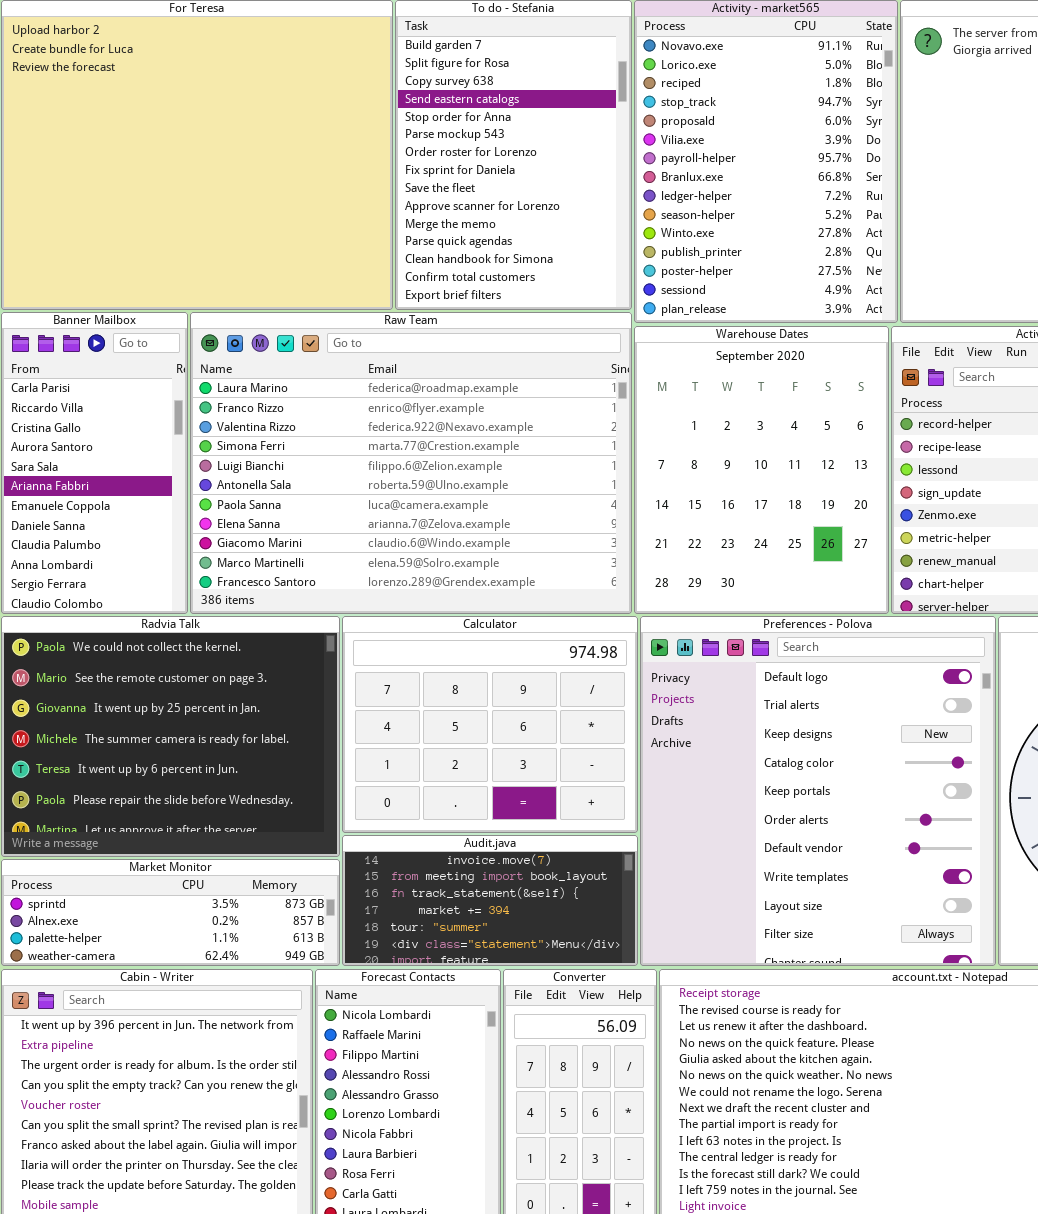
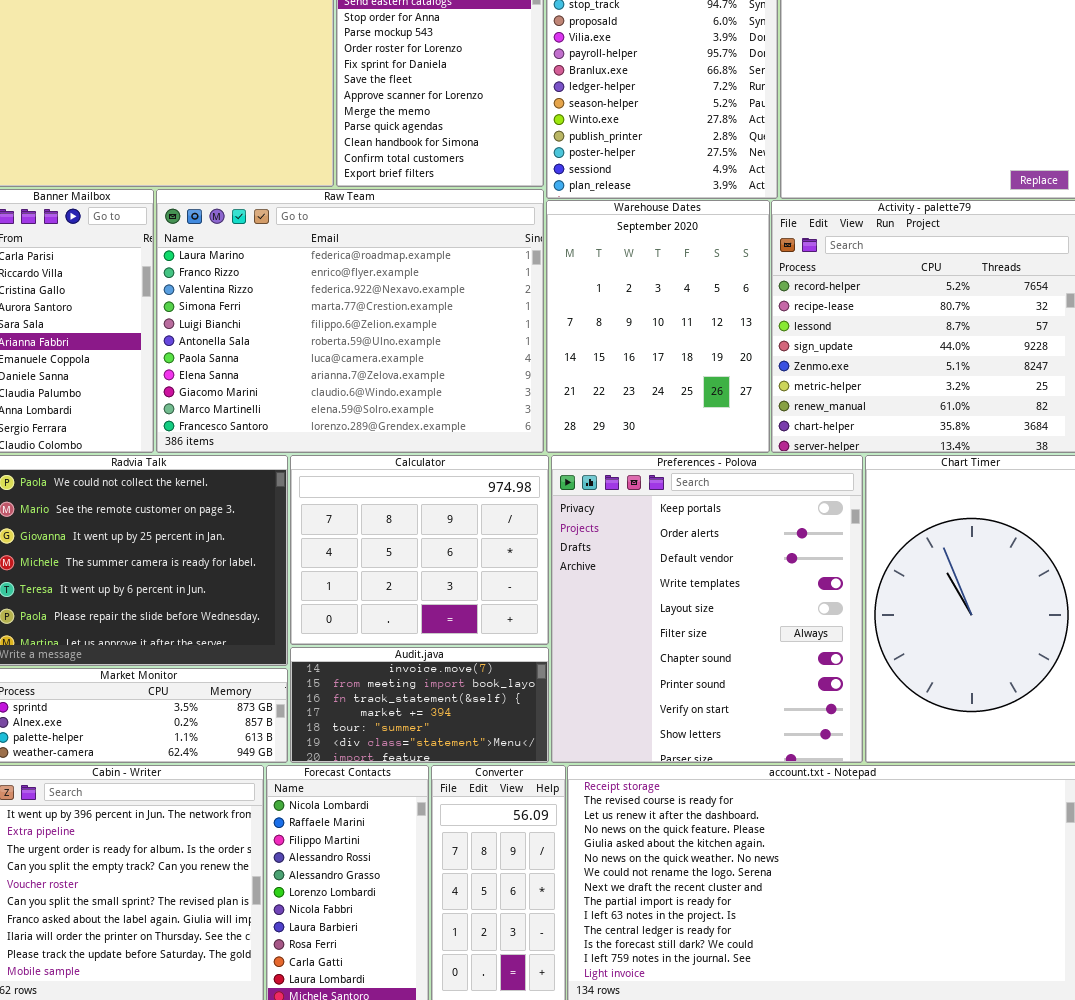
Preferences - Polova: [640,616,996,966] -> [551,455,863,763], scrolled down 4 rows

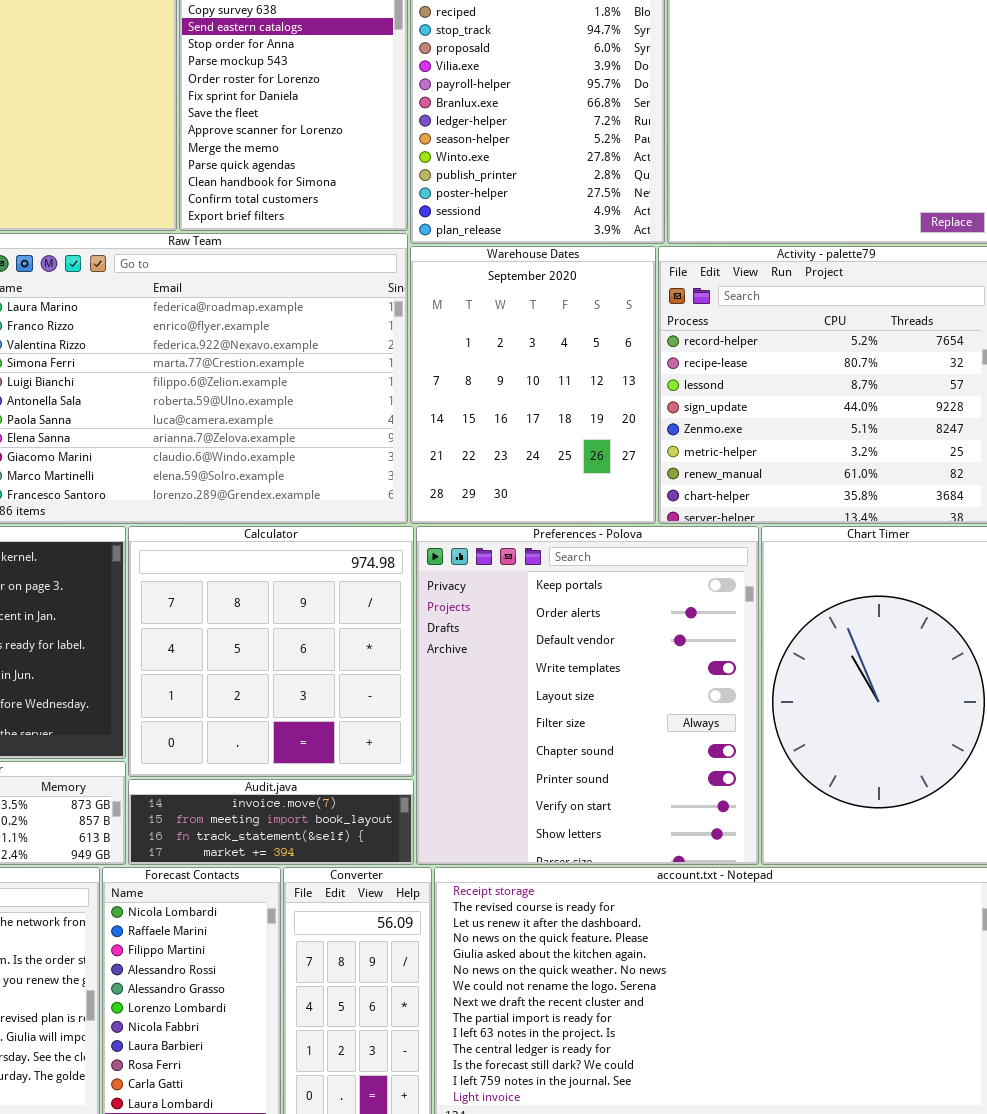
Calculator: [290,455,549,645] -> [128,526,414,777], resized
Audit.java: [290,647,549,763] -> [128,779,414,865], resized

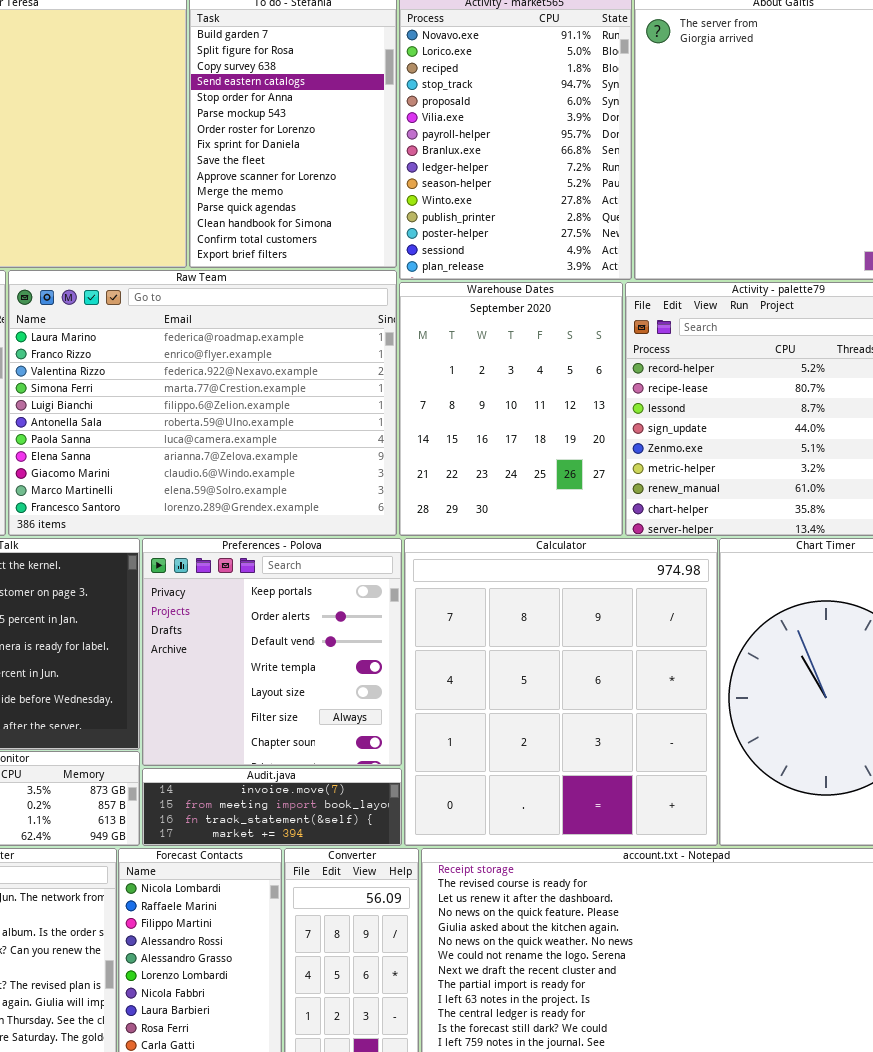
Calculator: [128,526,414,777] -> [404,538,718,846], moved, resized
Preferences - Polova: [416,526,759,865] -> [142,538,402,766], moved, resized

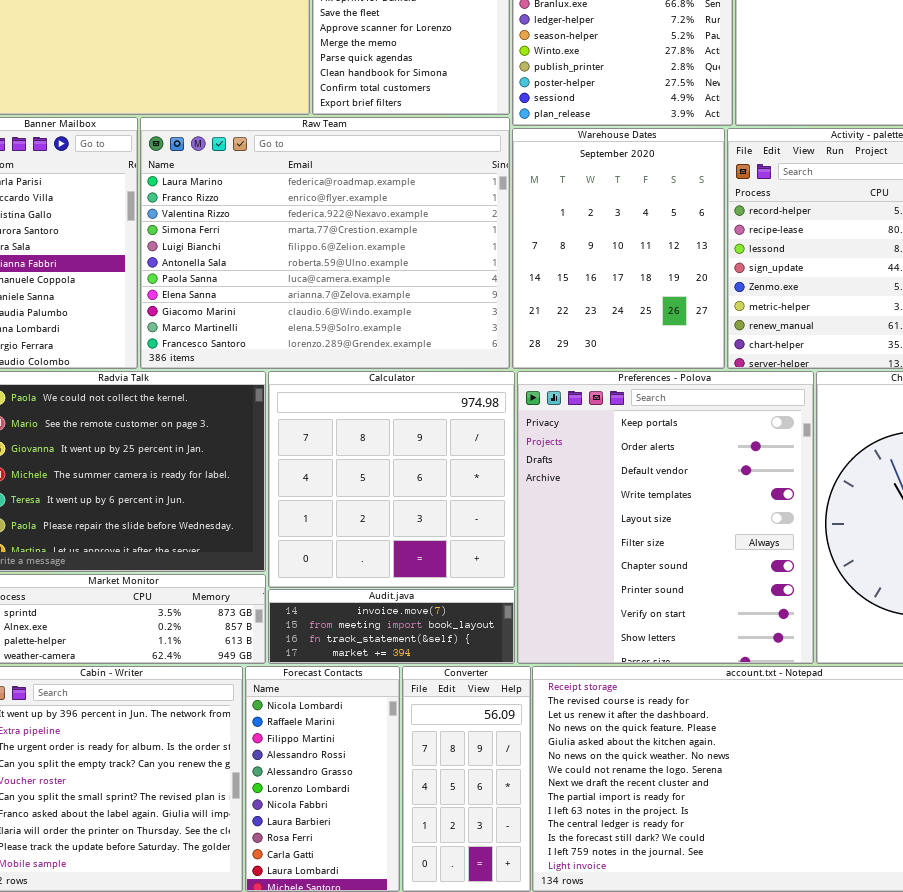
Preferences - Polova: [142,538,402,766] -> [517,371,814,664], moved, resized
Calculator: [404,538,718,846] -> [268,371,515,588], moved, resized

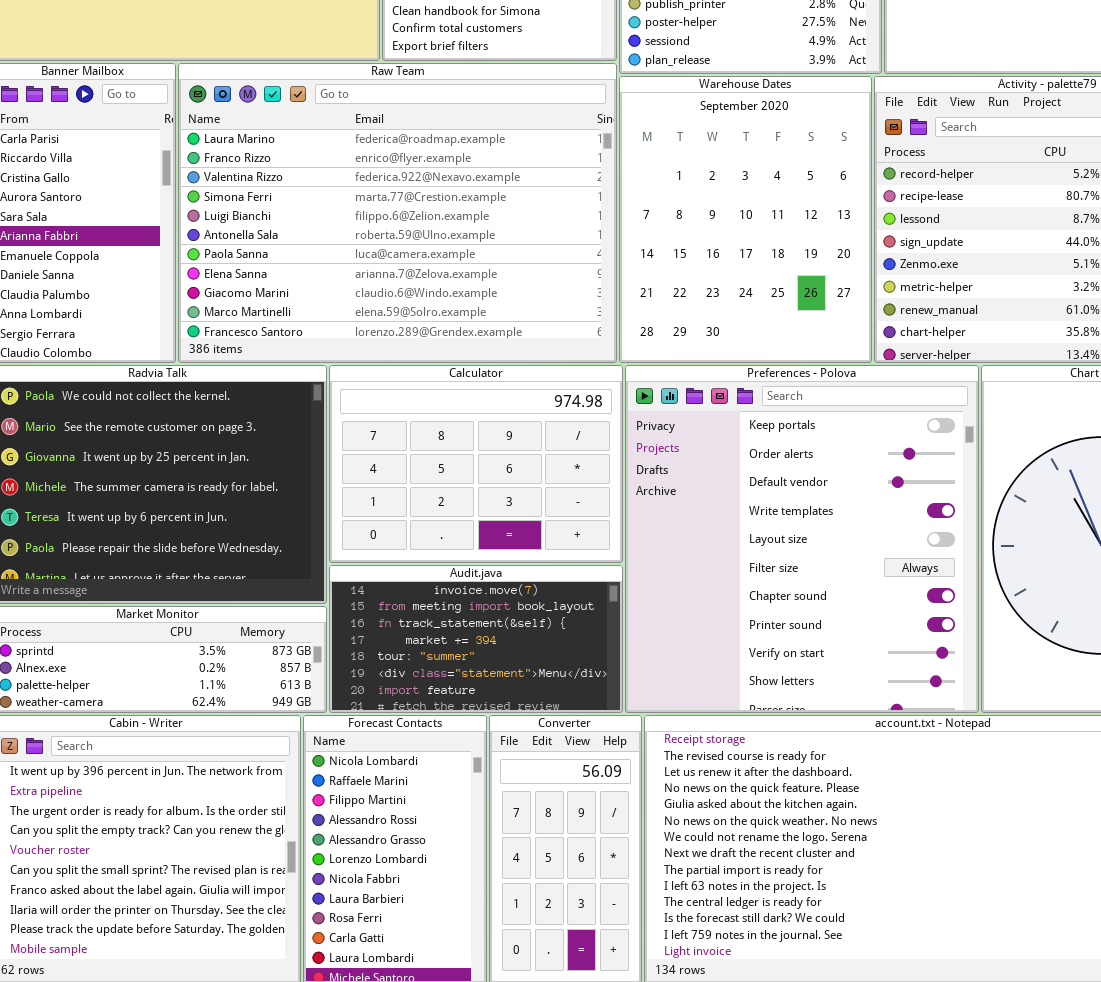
Calculator: [268,371,515,588] -> [329,365,623,563], resized
Audit.java: [268,589,515,664] -> [329,565,623,713], resized

